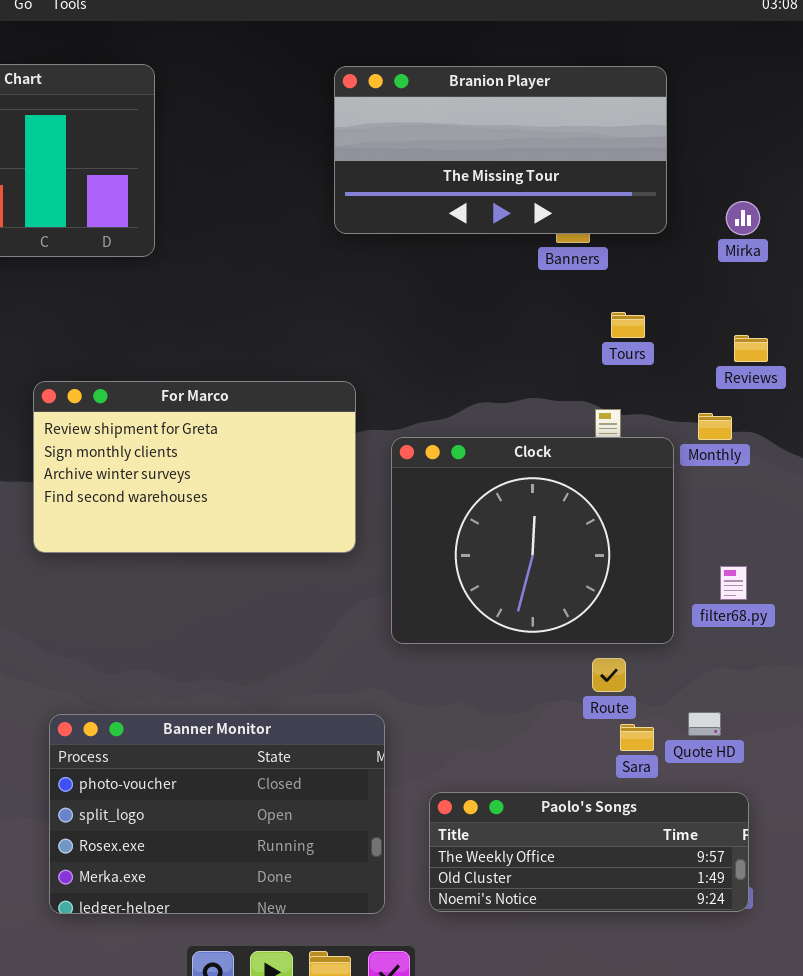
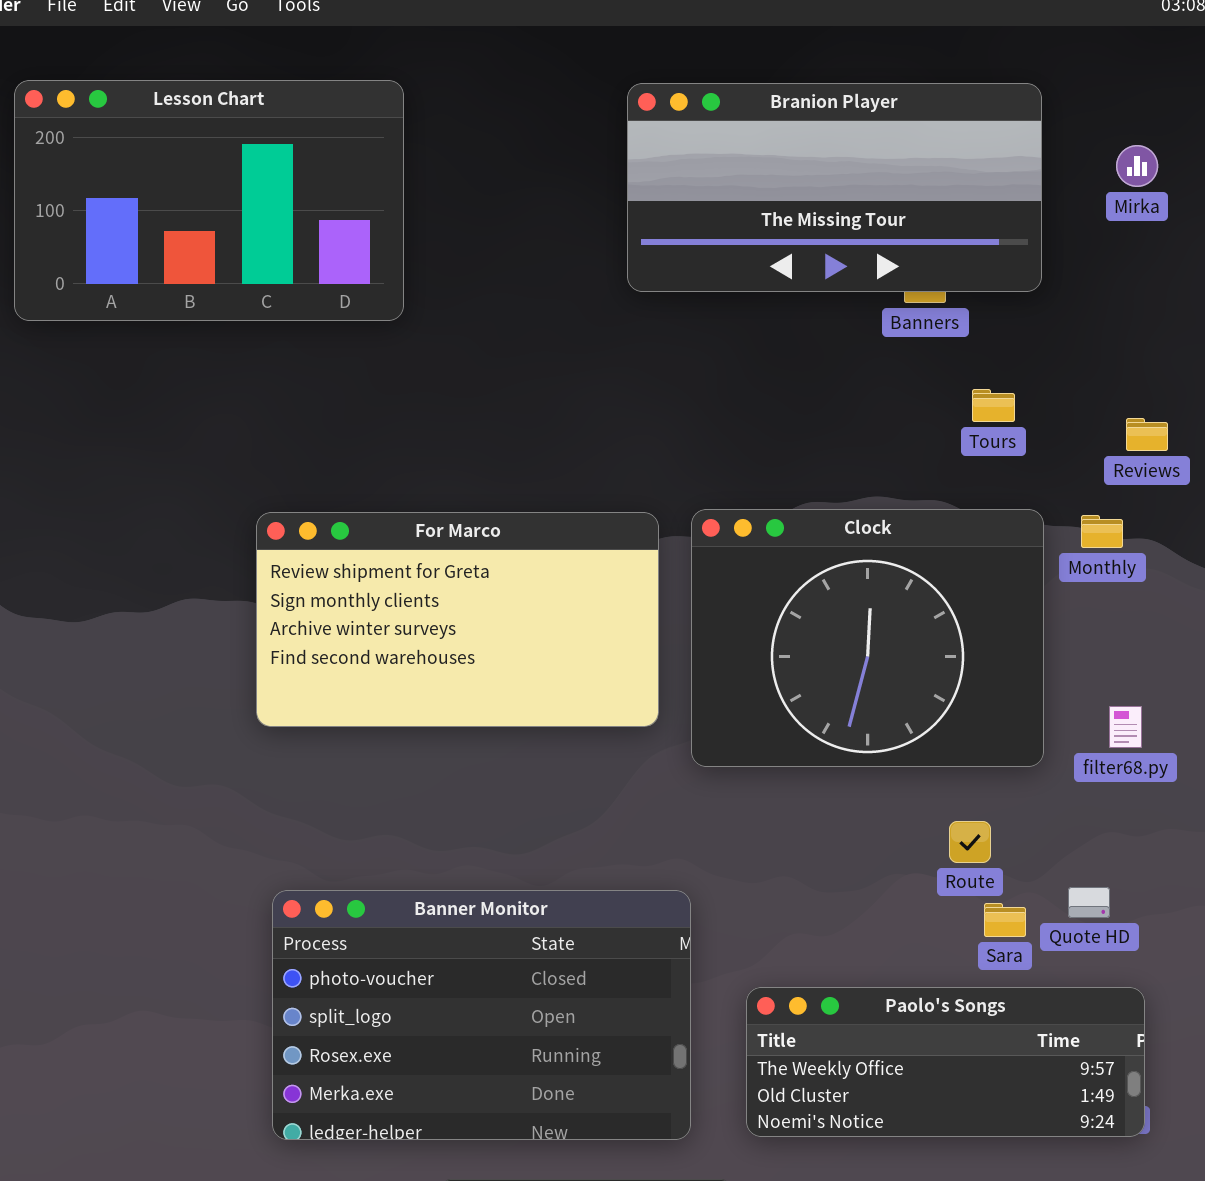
Mirka: [726,201,760,235] -> [1116,145,1158,187], moved
For Marco: [33,381,356,553] -> [256,512,659,727], moved
Clock: [391,437,674,644] -> [691,509,1044,767], moved

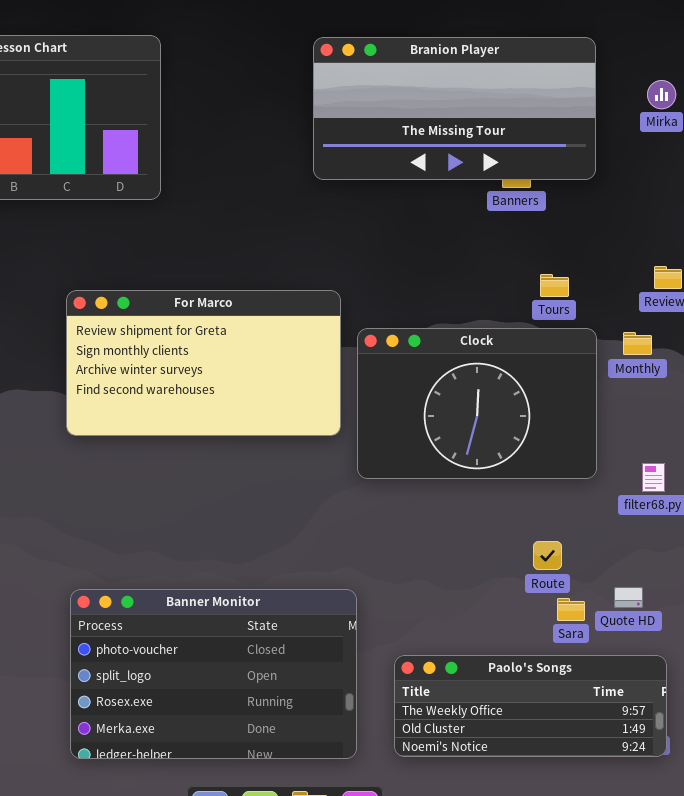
Tours: [972,389,1015,422] -> [540,274,569,297], moved
Clock: [691,509,1044,767] -> [357,328,597,479], resized
For Marco: [256,512,659,727] -> [66,290,341,436], moved

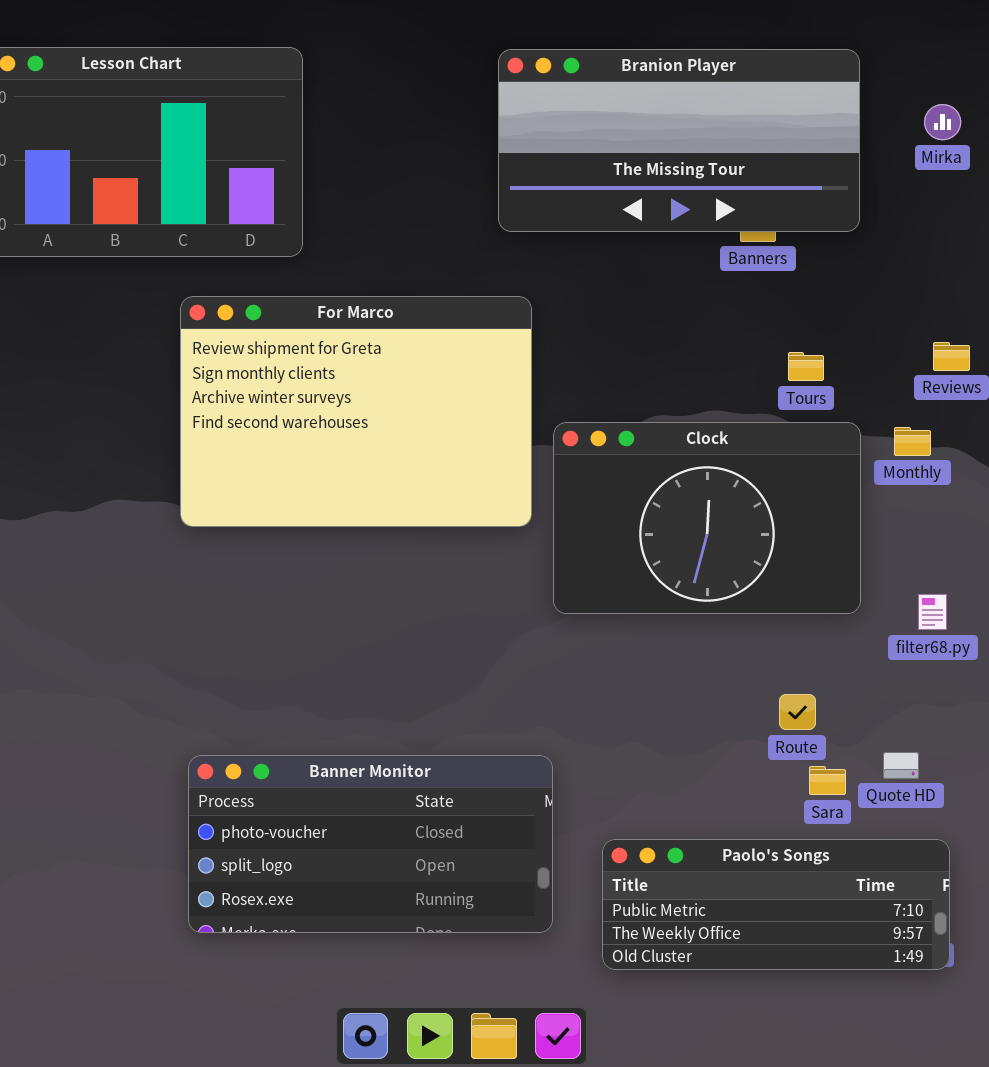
For Marco: [66,290,341,436] -> [180,296,532,527], moved, resized
Banner Monitor: [70,589,357,759] -> [188,755,553,933], resized
Paolo's Songs: [394,655,667,757] -> [602,839,950,970], scrolled up 1 row

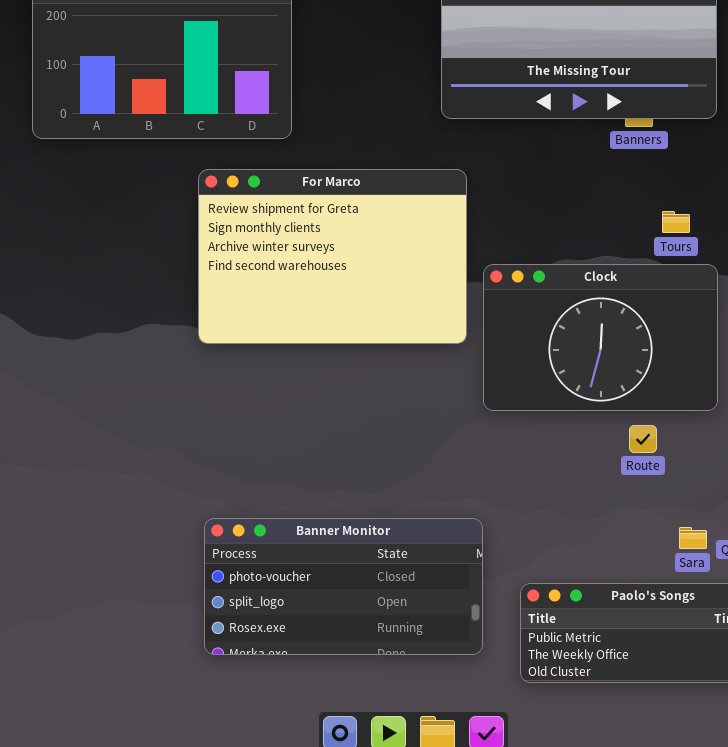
Route: [779,694,816,730] -> [629,425,657,453], moved

